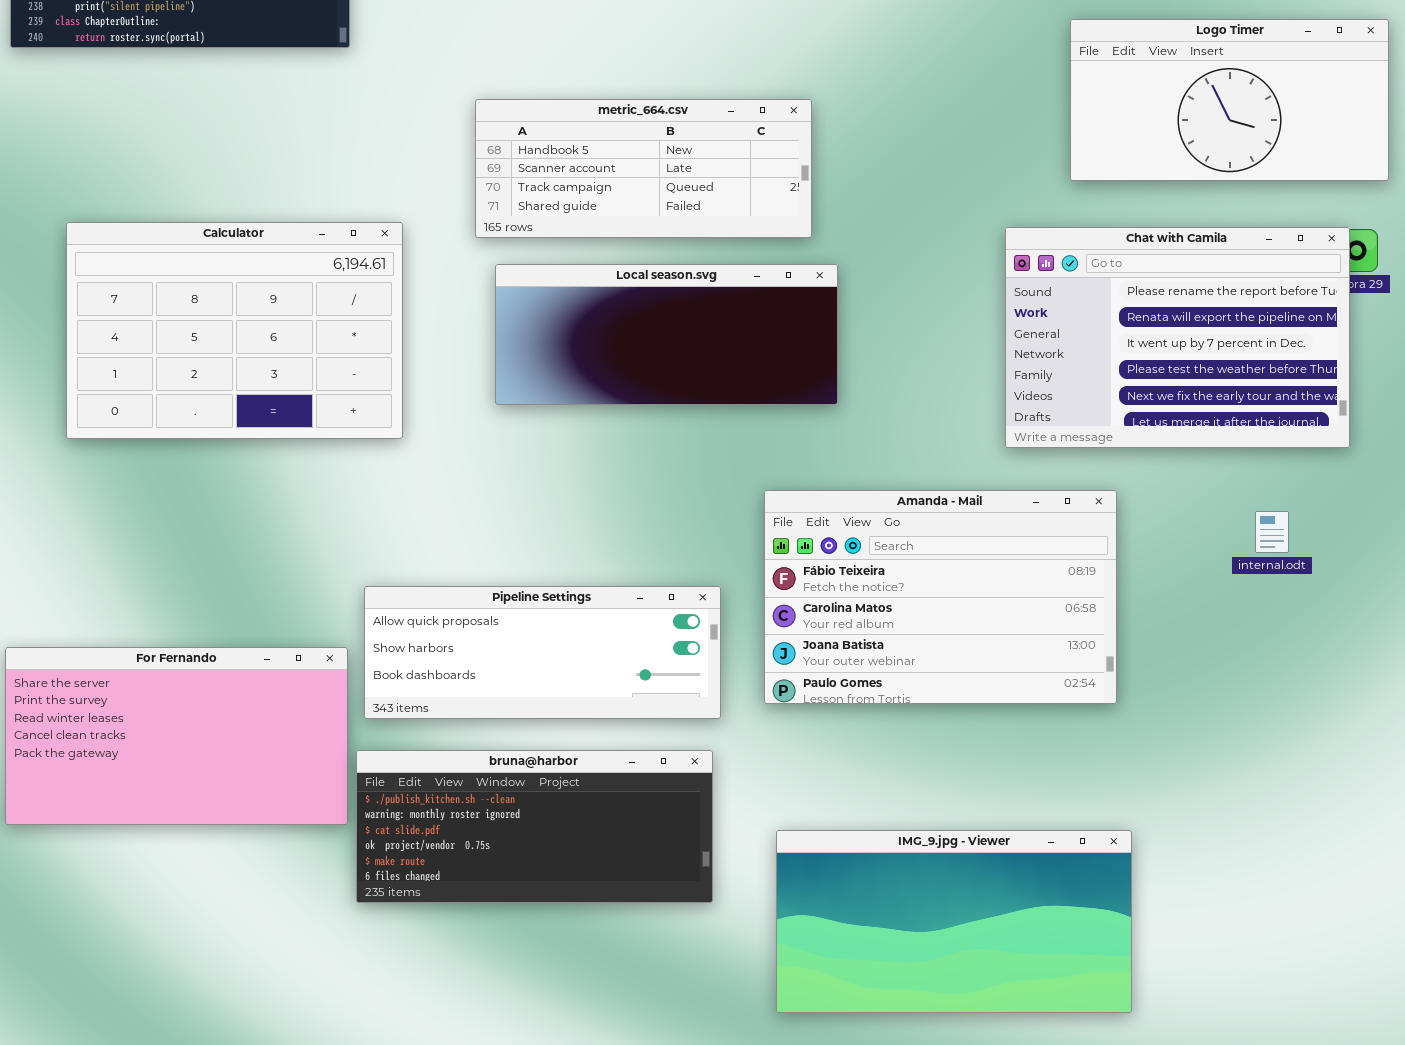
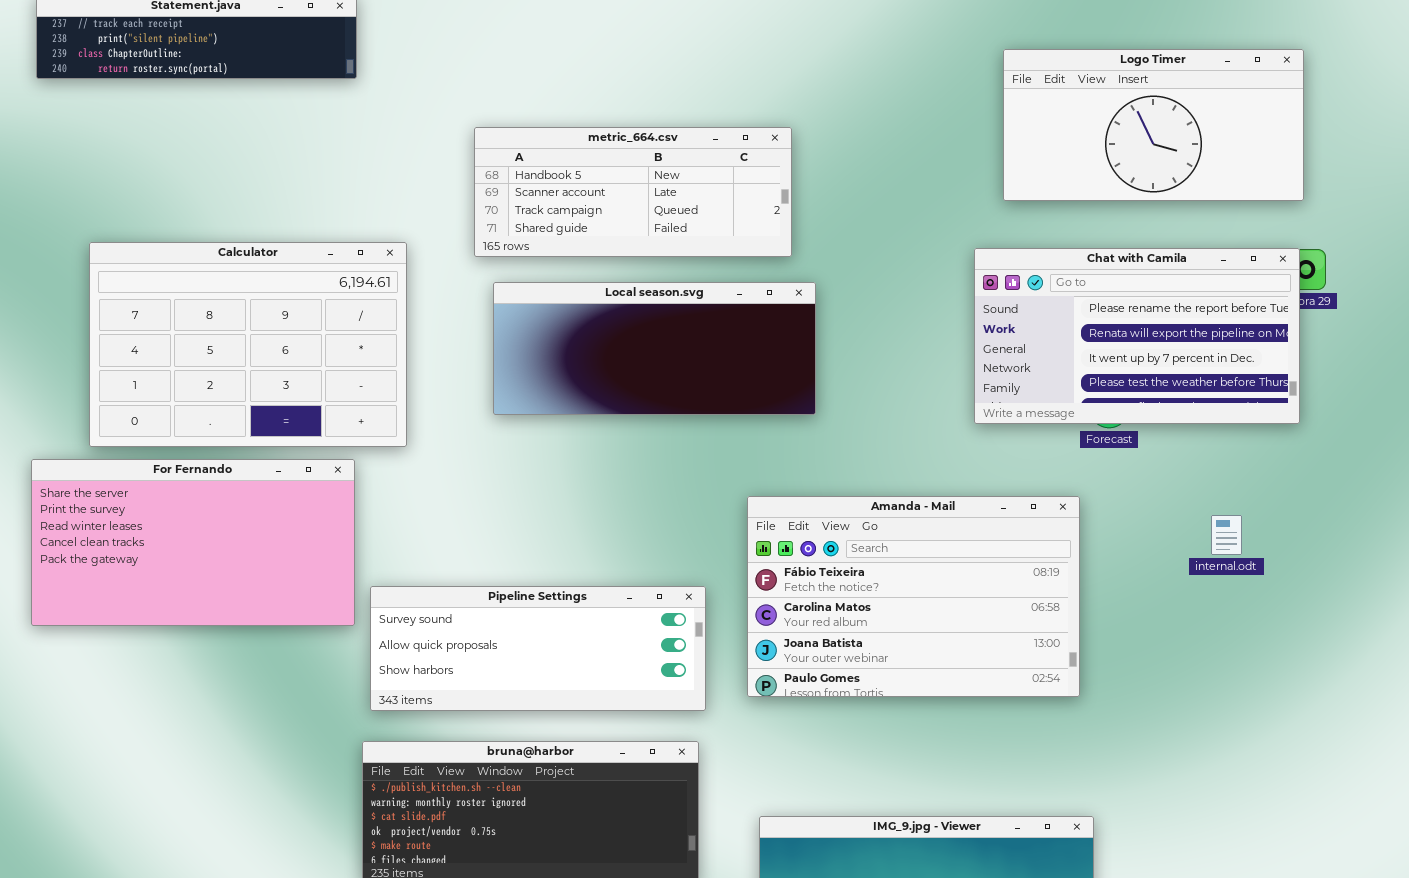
Logo Timer: [1070,19,1389,181] -> [1003,49,1304,201], moved
Chat with Camila: [1005,227,1350,448] -> [974,248,1300,424], resized
Pipeline Settings: [364,586,721,719] -> [370,586,706,711], scrolled up 1 row
For Fernando: [5,647,348,825] -> [31,459,355,626], moved

